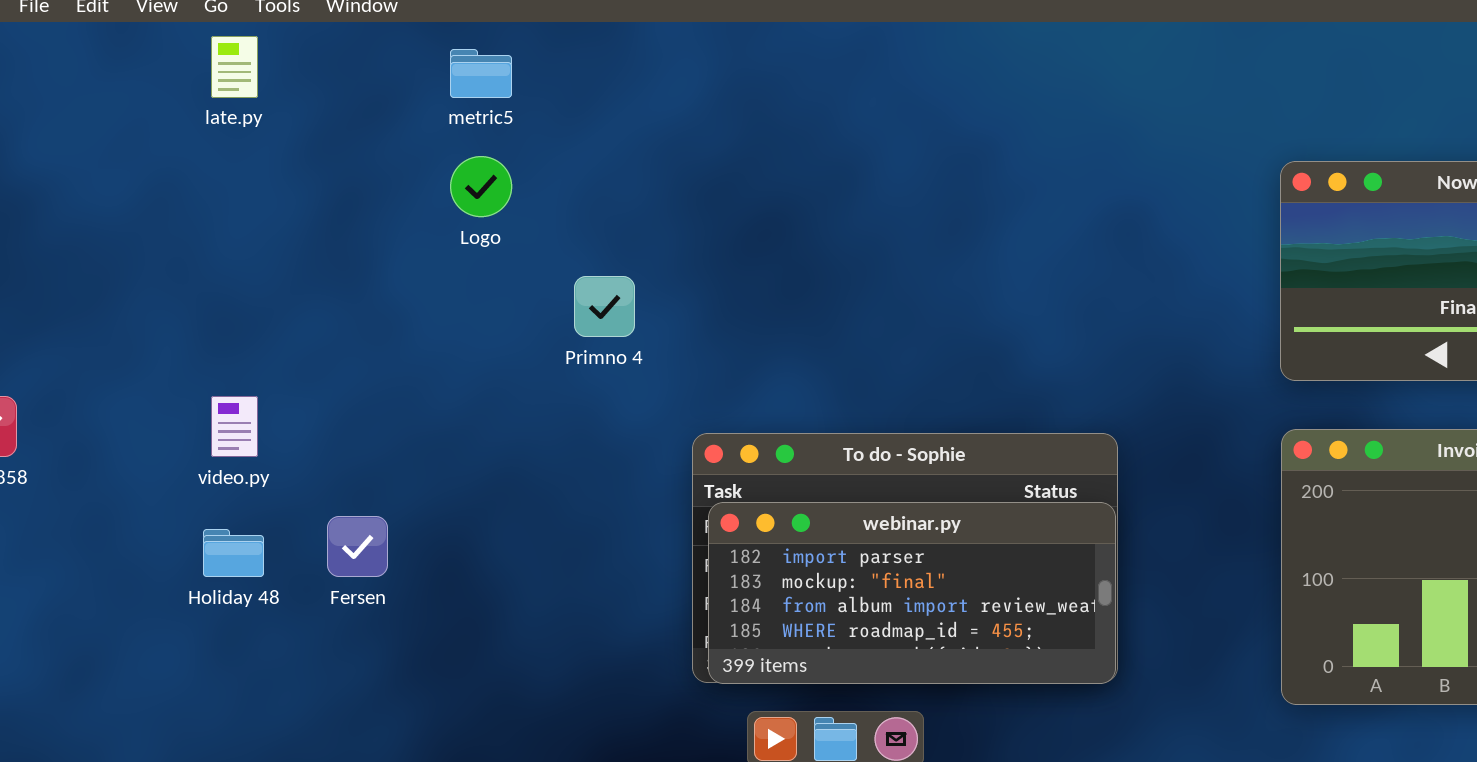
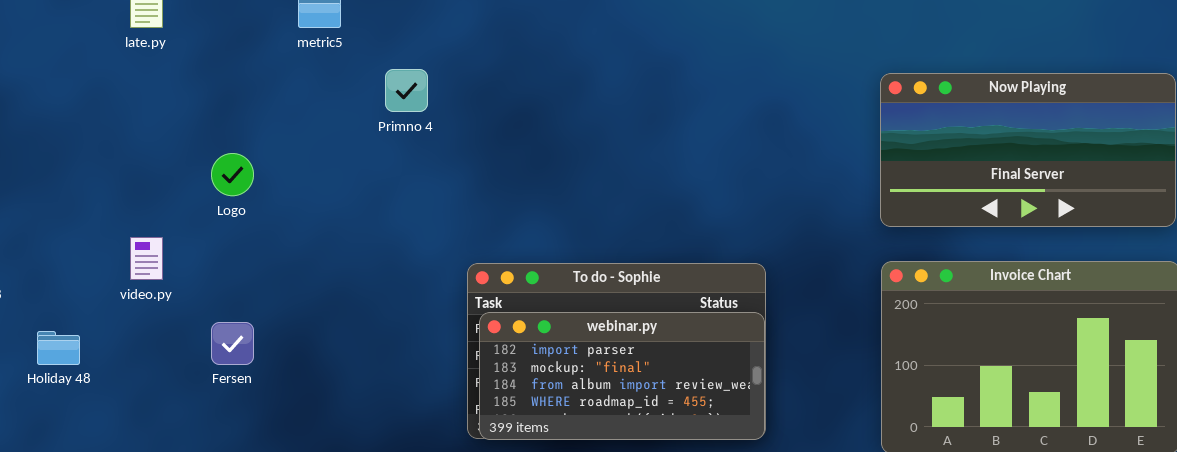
Logo: [450,156,512,217] -> [211,153,254,196], moved
Primno 4: [574,276,635,337] -> [385,69,428,112], moved
Holiday 48: [203,529,264,577] -> [37,331,80,365], moved

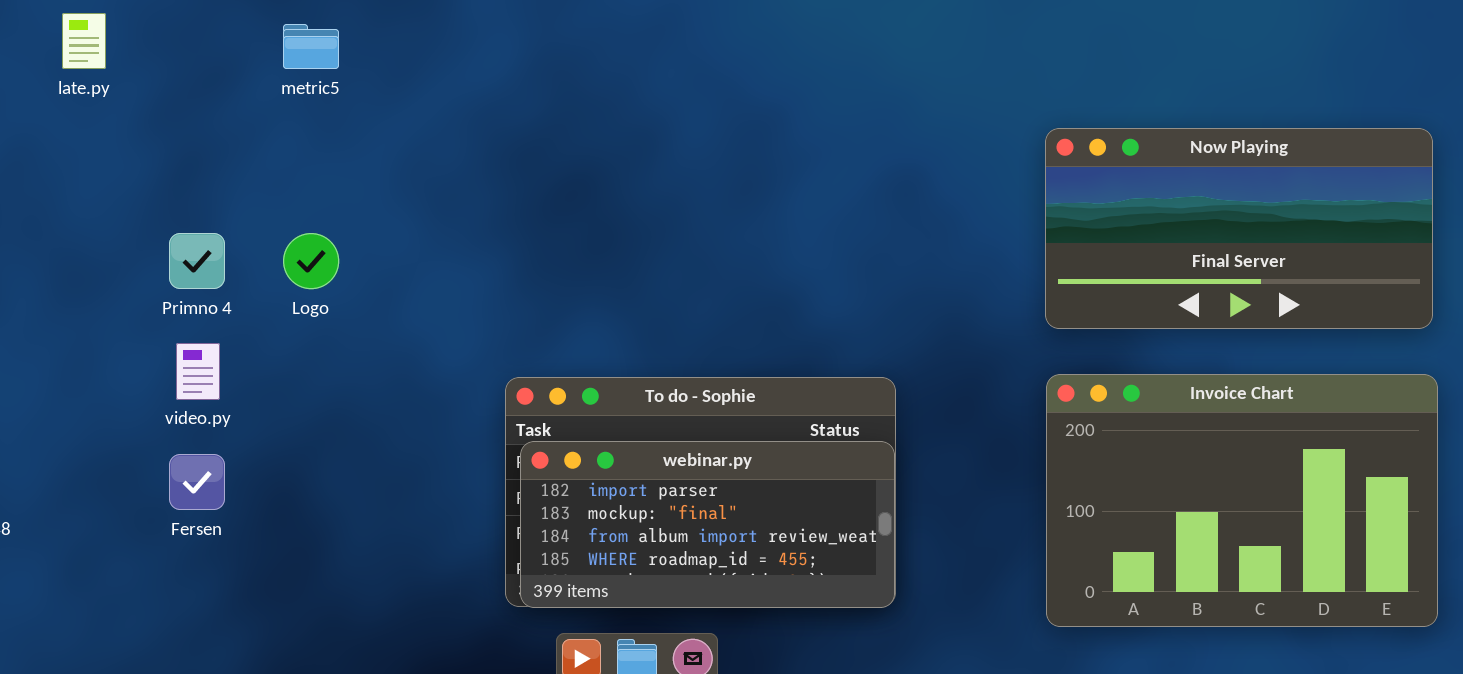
Primno 4: [385,69,428,112] -> [169,233,225,289], moved
Logo: [211,153,254,196] -> [283,233,339,289], moved
video.py: [130,237,163,280] -> [176,343,220,400], moved

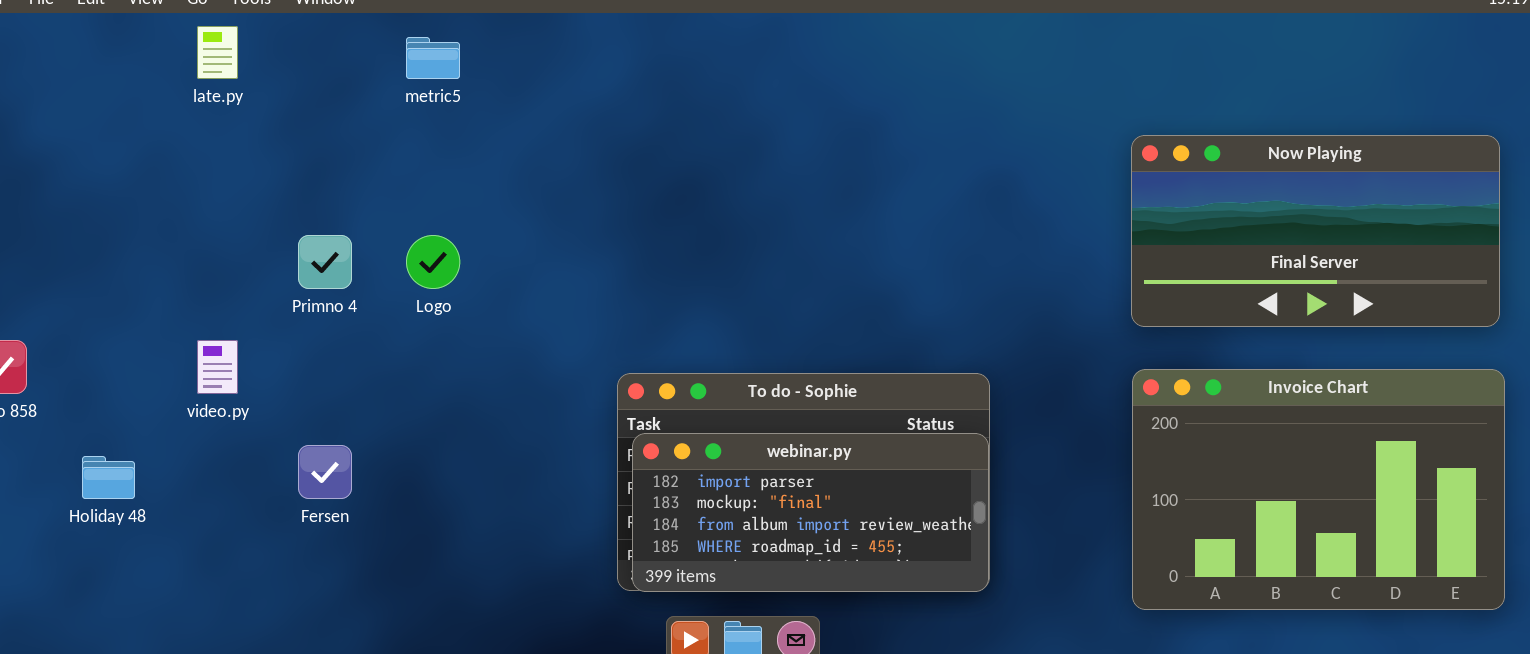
video.py: [176,343,220,400] -> [197,340,238,394], moved

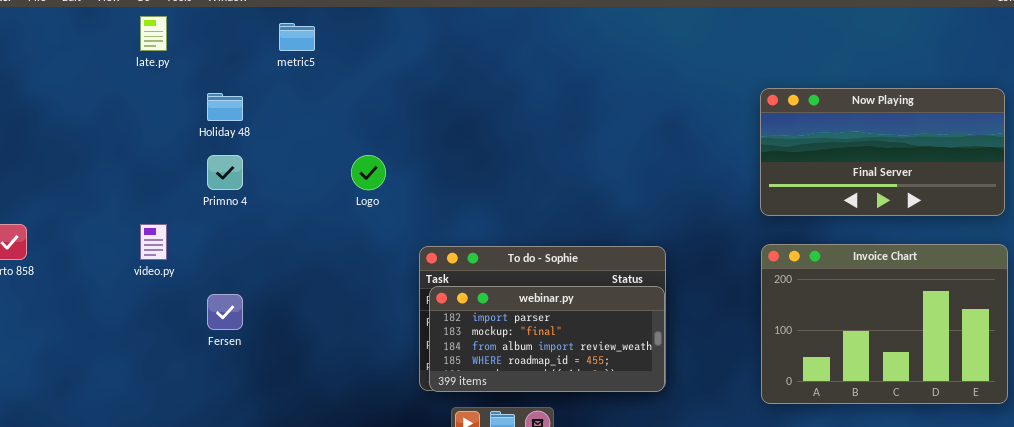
Logo: [406,235,460,289] -> [351,155,386,190], moved
Holiday 48: [82,456,135,499] -> [207,93,243,121], moved

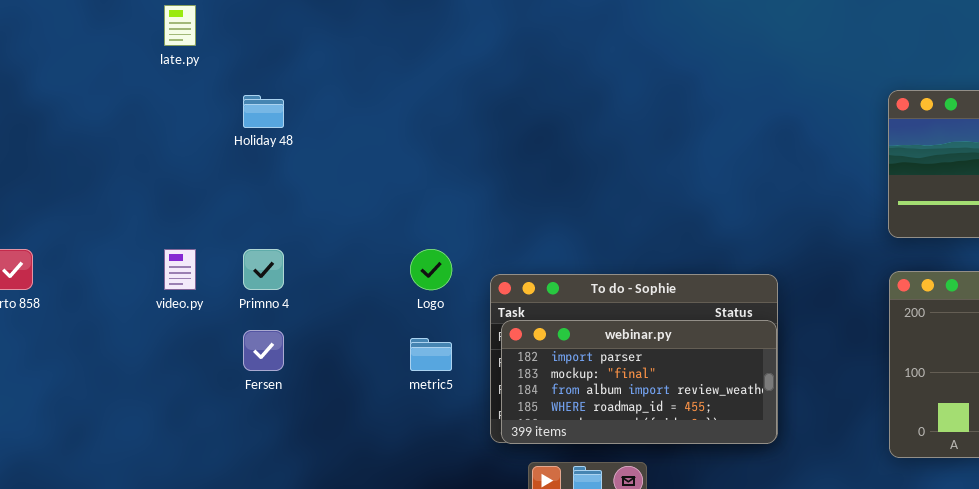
metric5: [279,23,315,51] -> [410,338,452,371], moved
Primno 4: [207,155,243,190] -> [243,249,284,290], moved
Logo: [351,155,386,190] -> [410,249,452,290], moved

